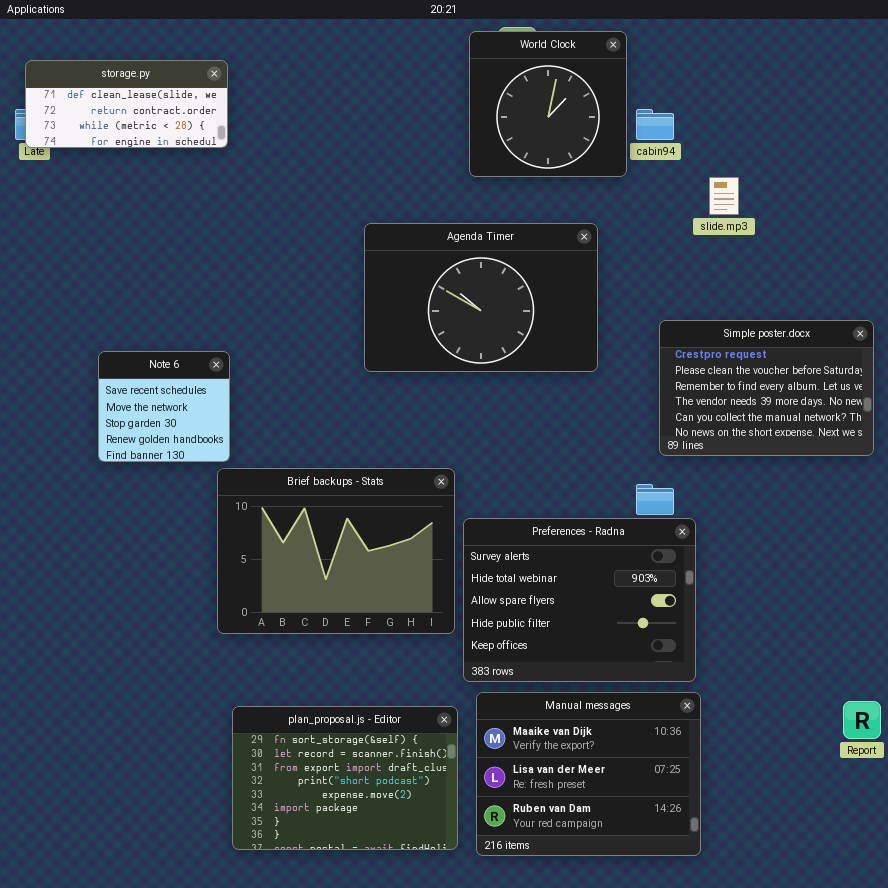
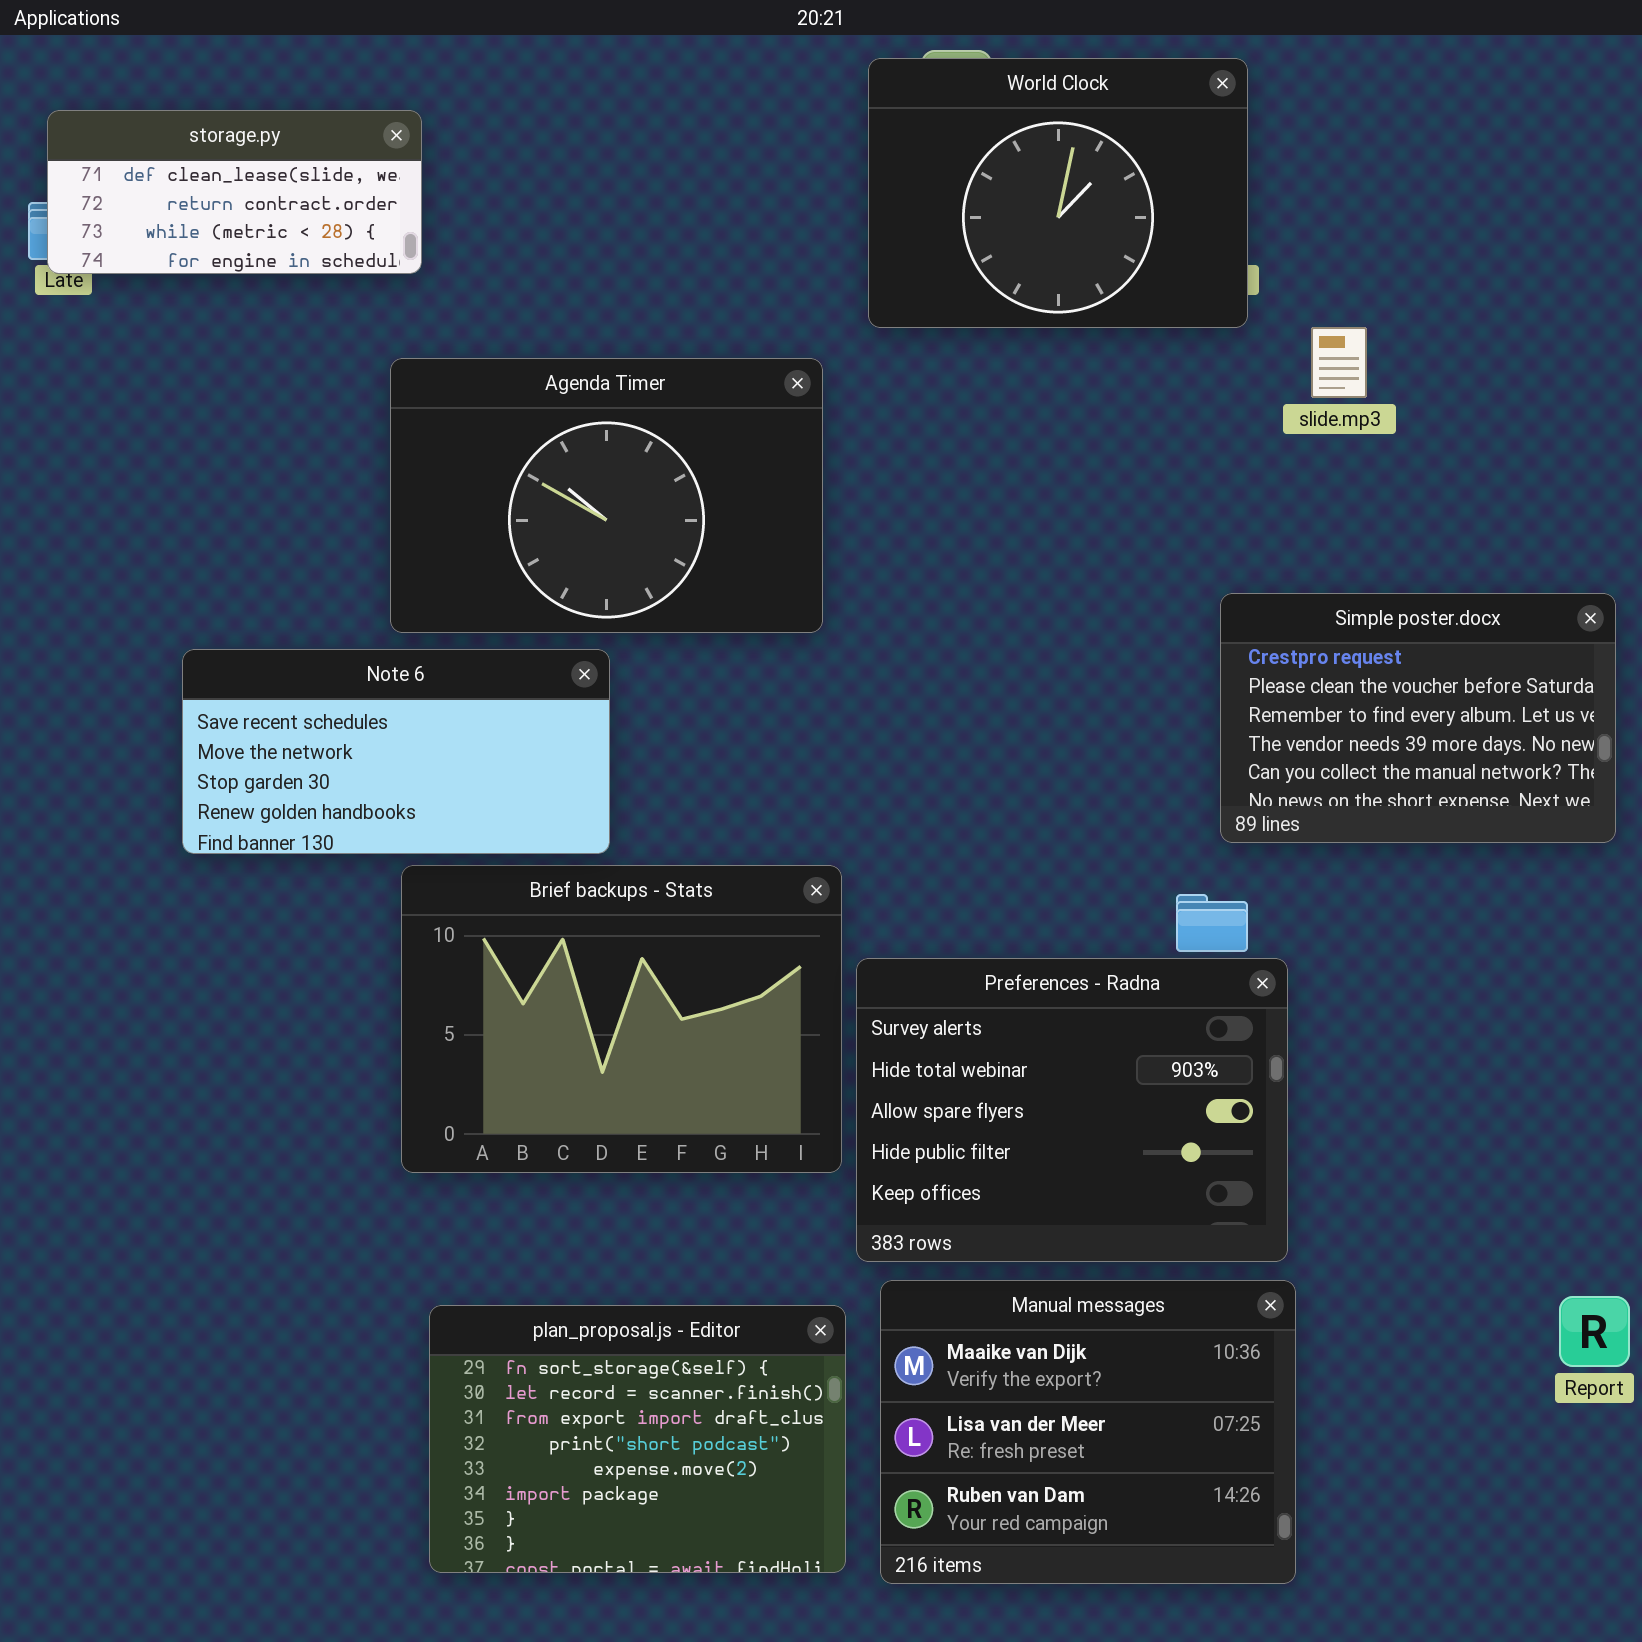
World Clock: [469,31,627,177] -> [868,58,1248,328], resized
Agenda Timer: [364,223,598,372] -> [390,358,823,633], moved
Note 6: [98,351,230,462] -> [182,649,610,854], resized

